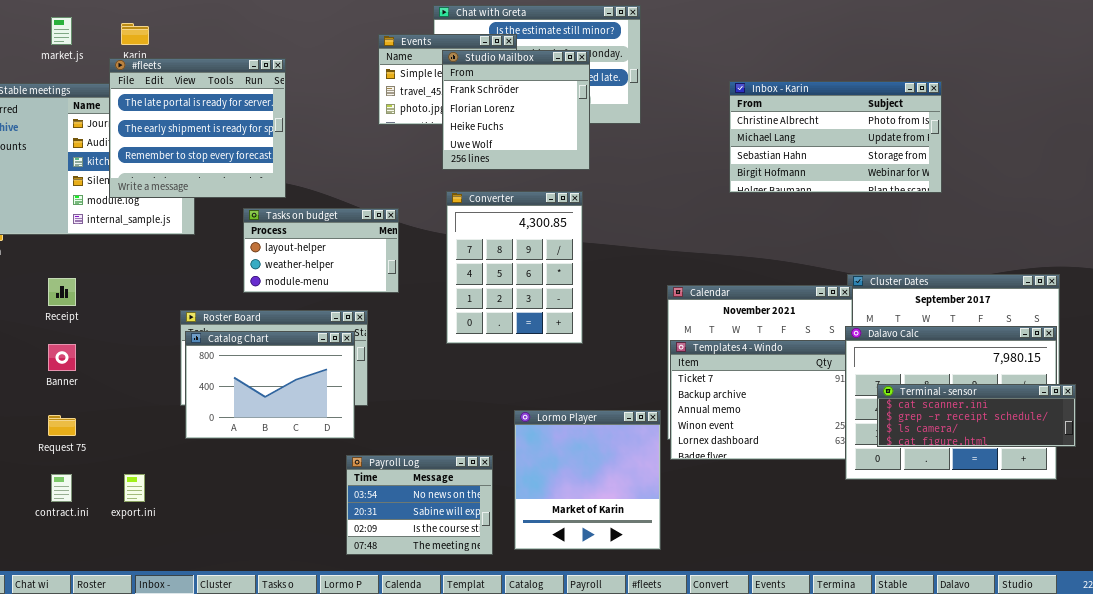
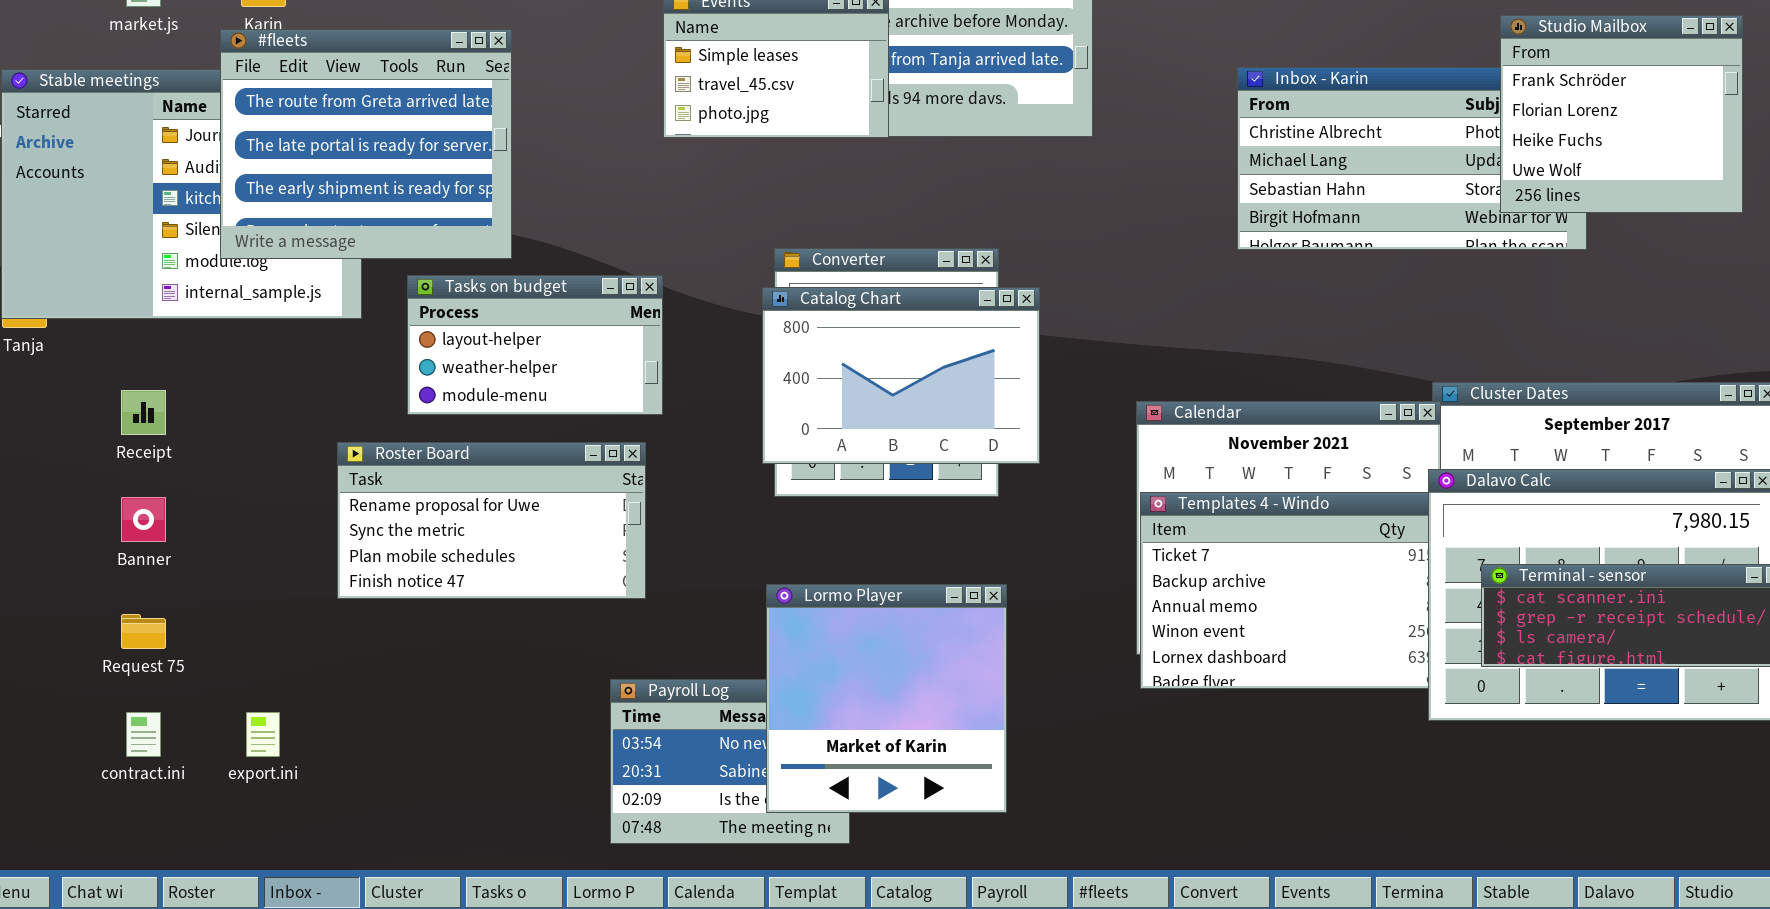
Studio Mailbox: [442,50,590,170] -> [1500,15,1743,213], moved
#fleets: [109,58,286,198] -> [220,29,512,259], scrolled up 1 row
Tasks on budget: [243,208,399,293] -> [407,275,663,415], moved
Catalog Chart: [185,331,355,439] -> [762,287,1040,464], moved
Lormo Player: [514,410,661,550] -> [766,584,1007,813], moved

